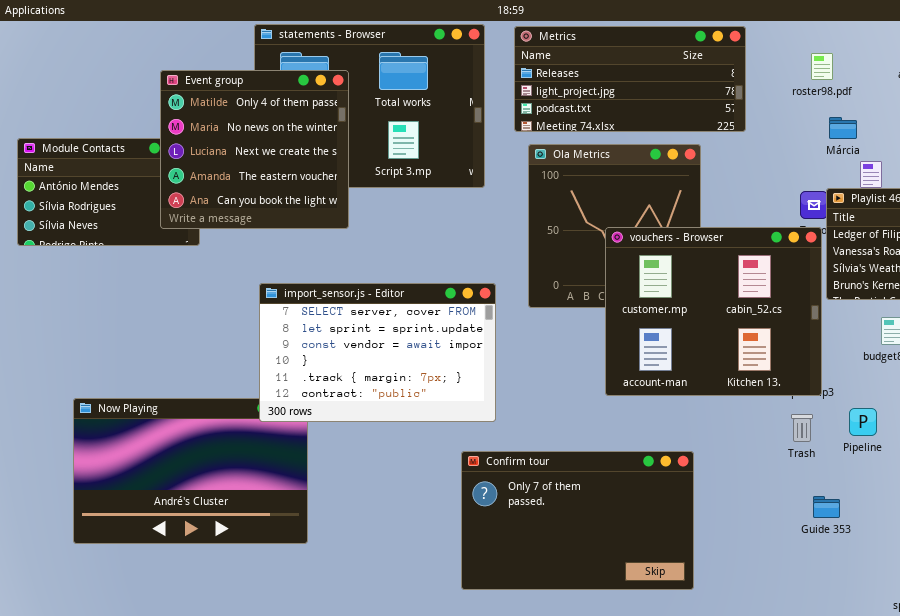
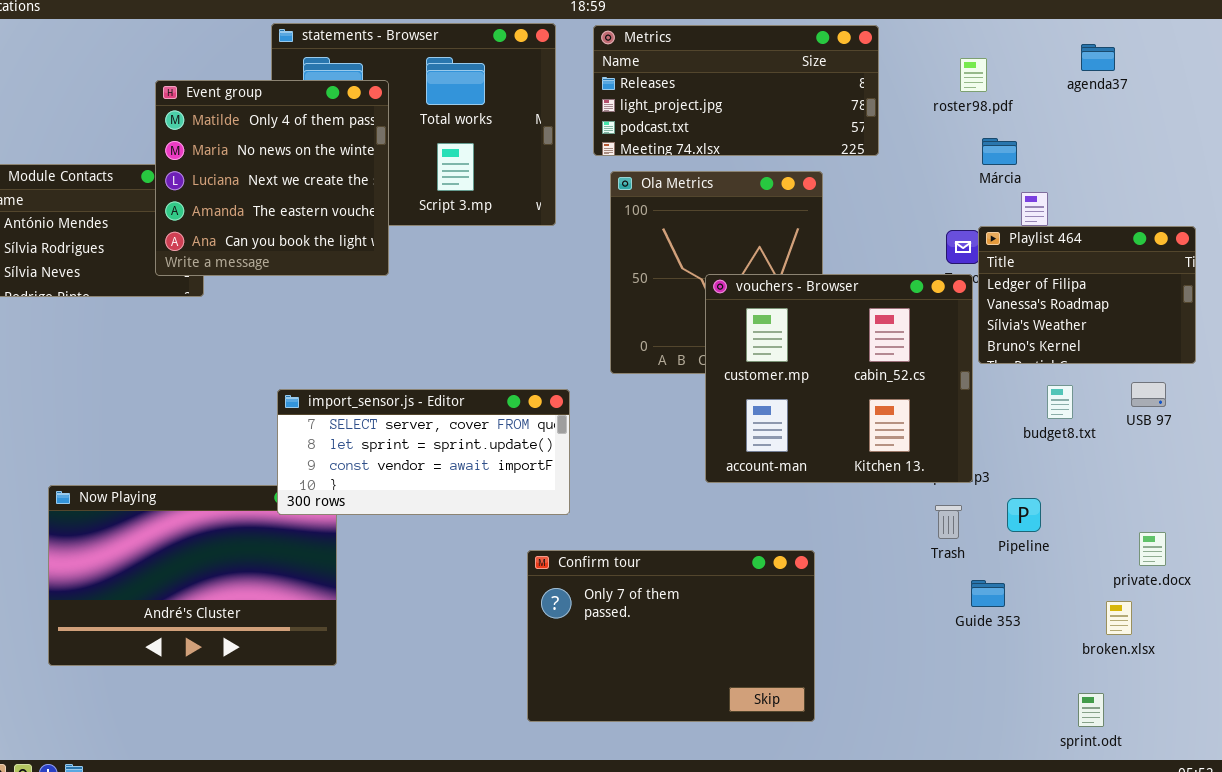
import_sensor.js - Editor: [259,283,496,422] -> [277,389,570,515], resized
Guide 353: [813,496,840,518] -> [971,580,1005,607], moved

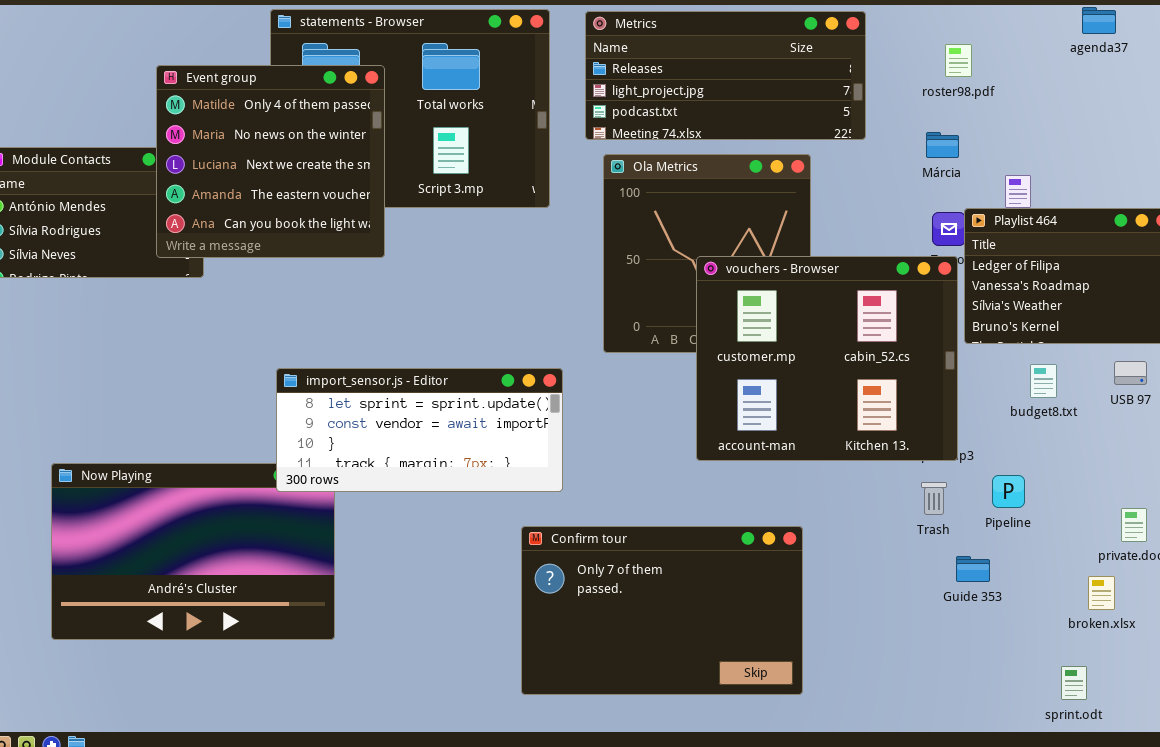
agenda37: [1081,44,1115,71] -> [1082,7,1116,34], moved
Márcia: [982,138,1017,165] -> [926,132,959,158], moved
import_sensor.js - Editor: [277,389,570,515] -> [276,368,563,492], scrolled down 1 row

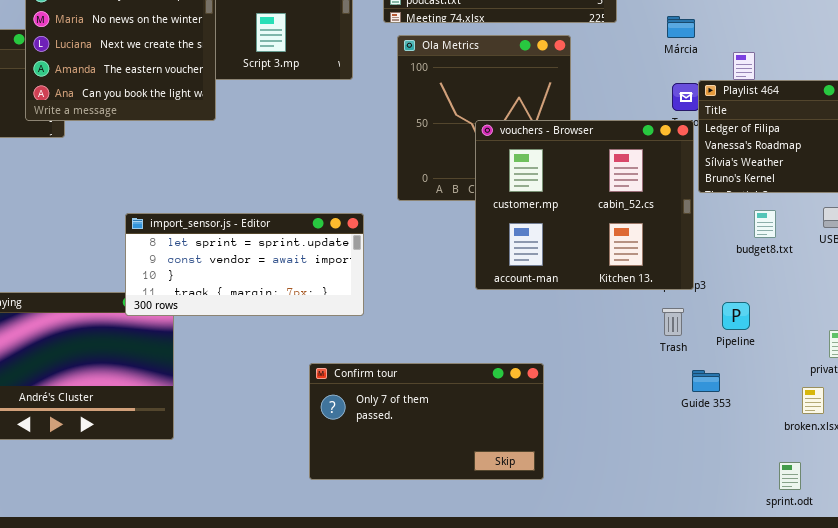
Confirm tour: [521,526,803,695] -> [309,363,544,480], moved, resized

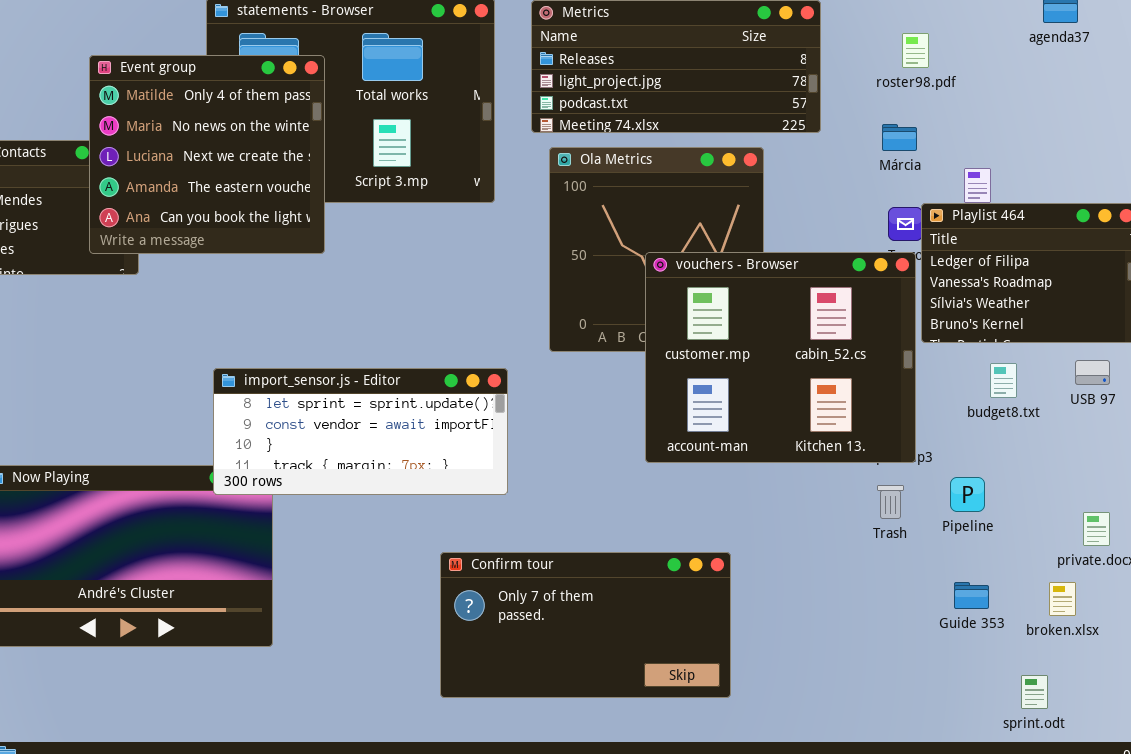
Guide 353: [692,370,720,392] -> [954,582,989,609], moved

